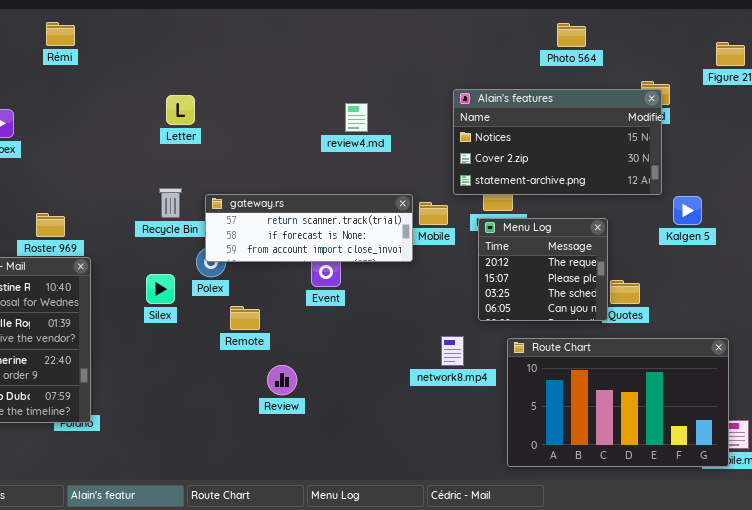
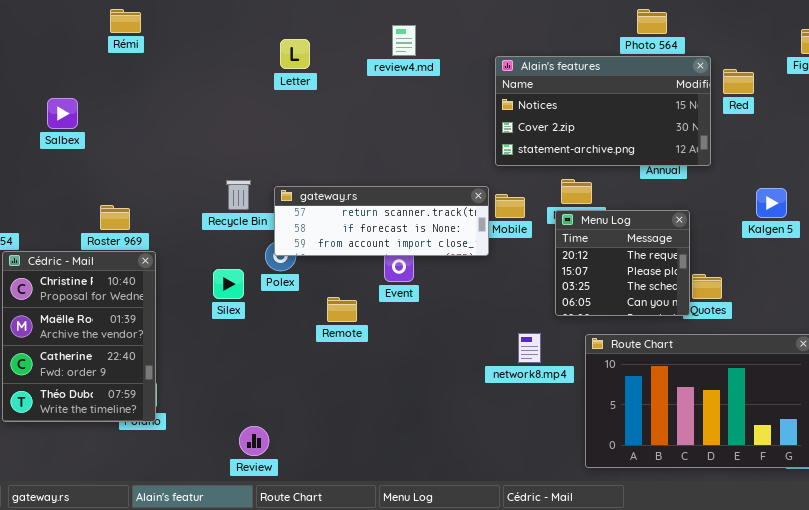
Alain's features: [453,89,662,195] -> [495,56,711,166], moved
Letter: [166,95,195,125] -> [280,39,310,69], moved
review4.md: [345,103,368,132] -> [392,25,416,56], moved
Remote: [230,306,260,330] -> [327,297,357,322], moved
Review: [267,365,297,395] -> [239,426,269,456], moved

